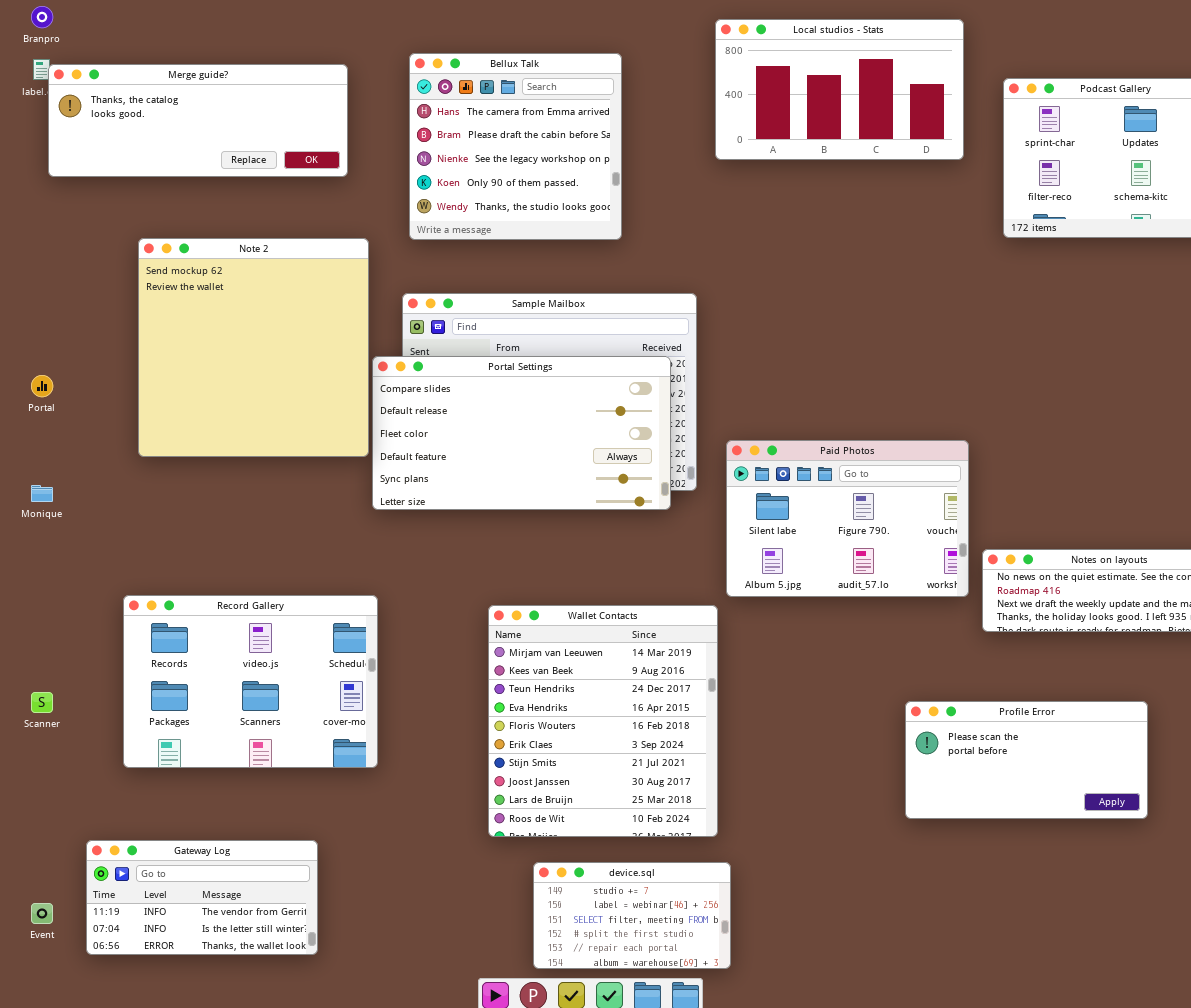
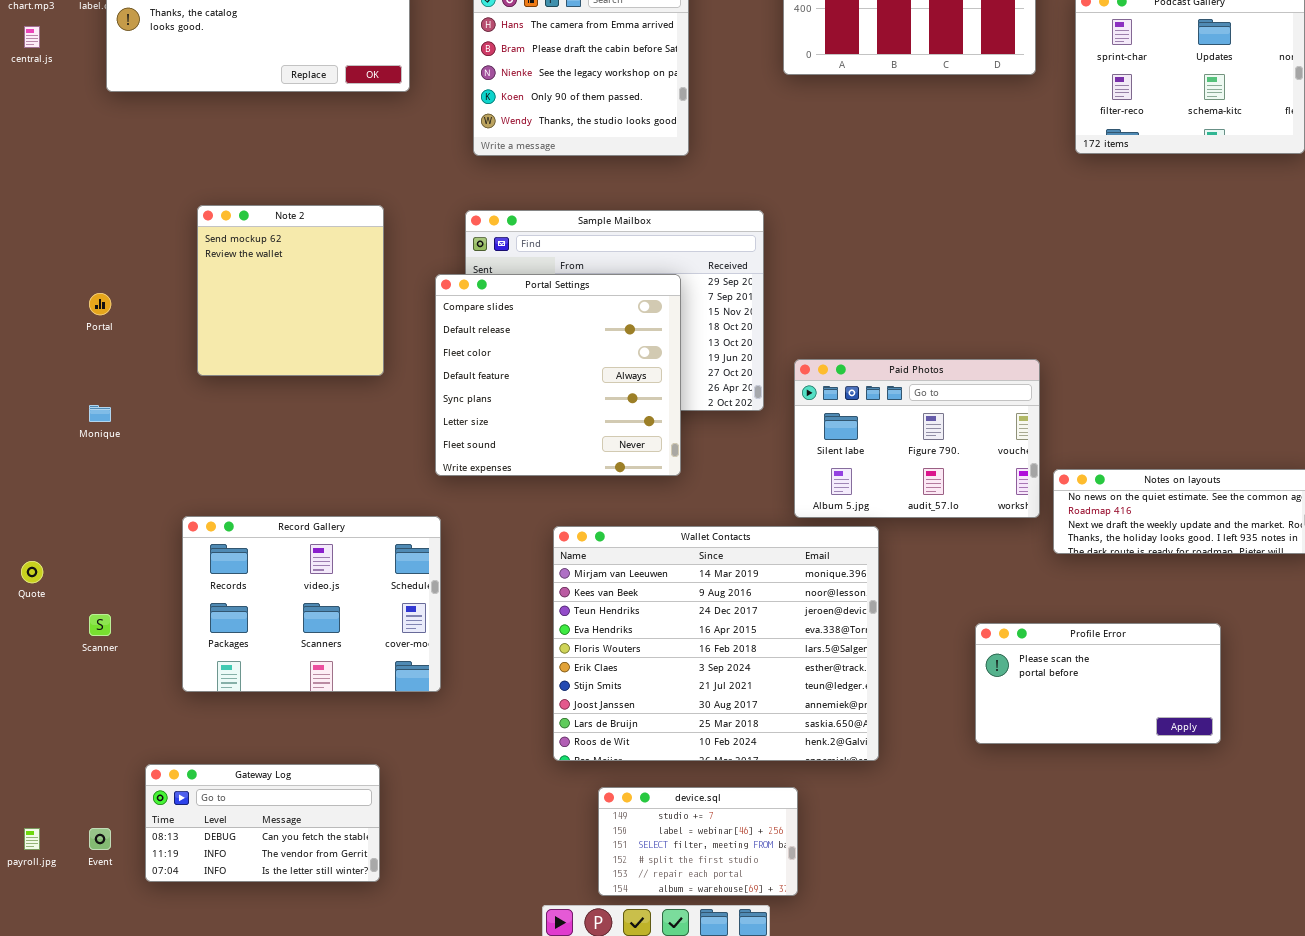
Note 2: [138,238,369,457] -> [197,205,384,376], resized
Portal Settings: [372,356,671,510] -> [435,274,681,476], resized
Wallet Contacts: [488,605,718,837] -> [553,526,879,761], resized
Gateway Log: [86,840,318,955] -> [145,764,380,882], scrolled up 1 row

